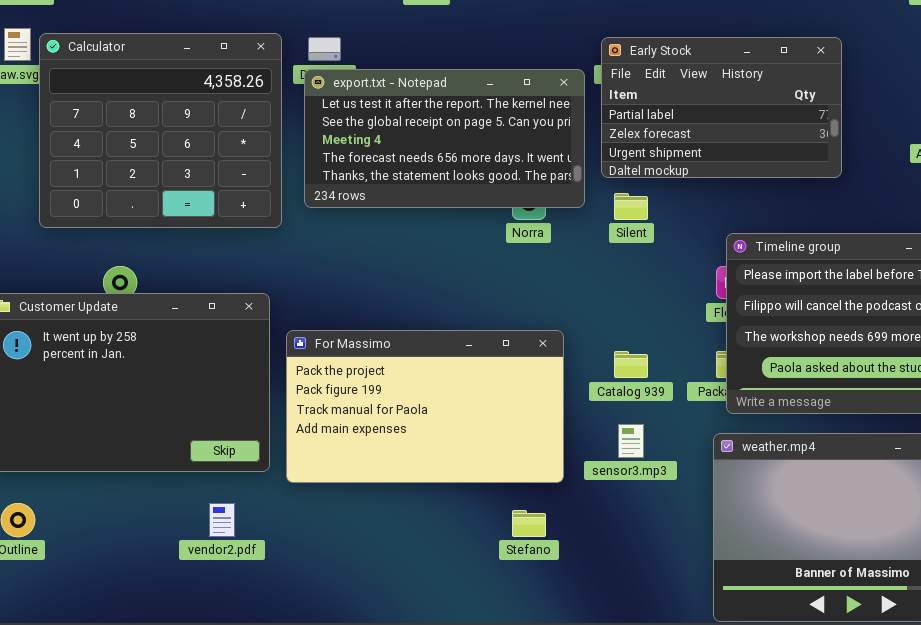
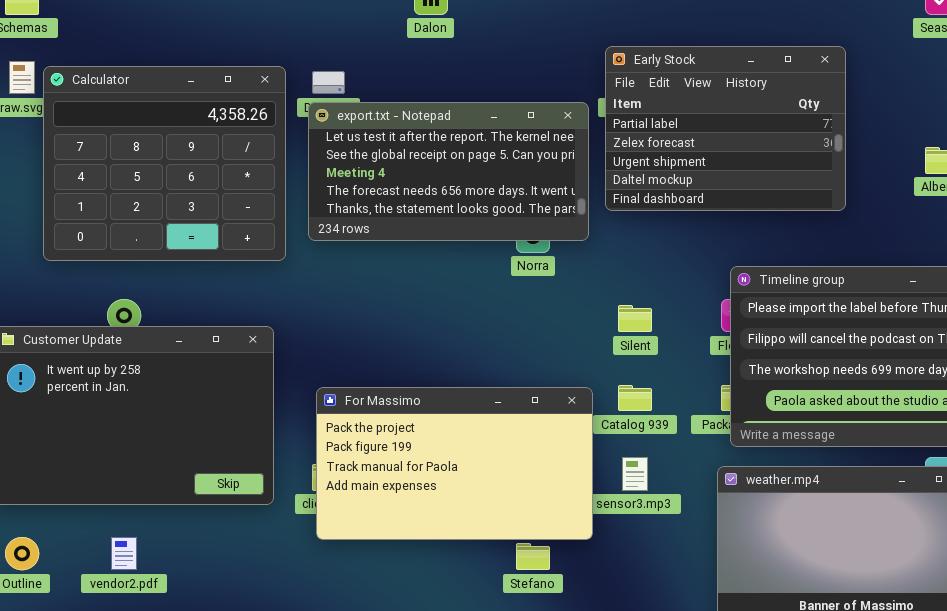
Early Stock: [601,37,842,178] -> [605,46,846,211], resized
Silent: [614,193,648,220] -> [618,305,652,332], moved
For Massimo: [286,330,564,483] -> [316,387,593,540], moved
vendor2.pdf: [209,503,235,537] -> [111,537,137,570], moved

